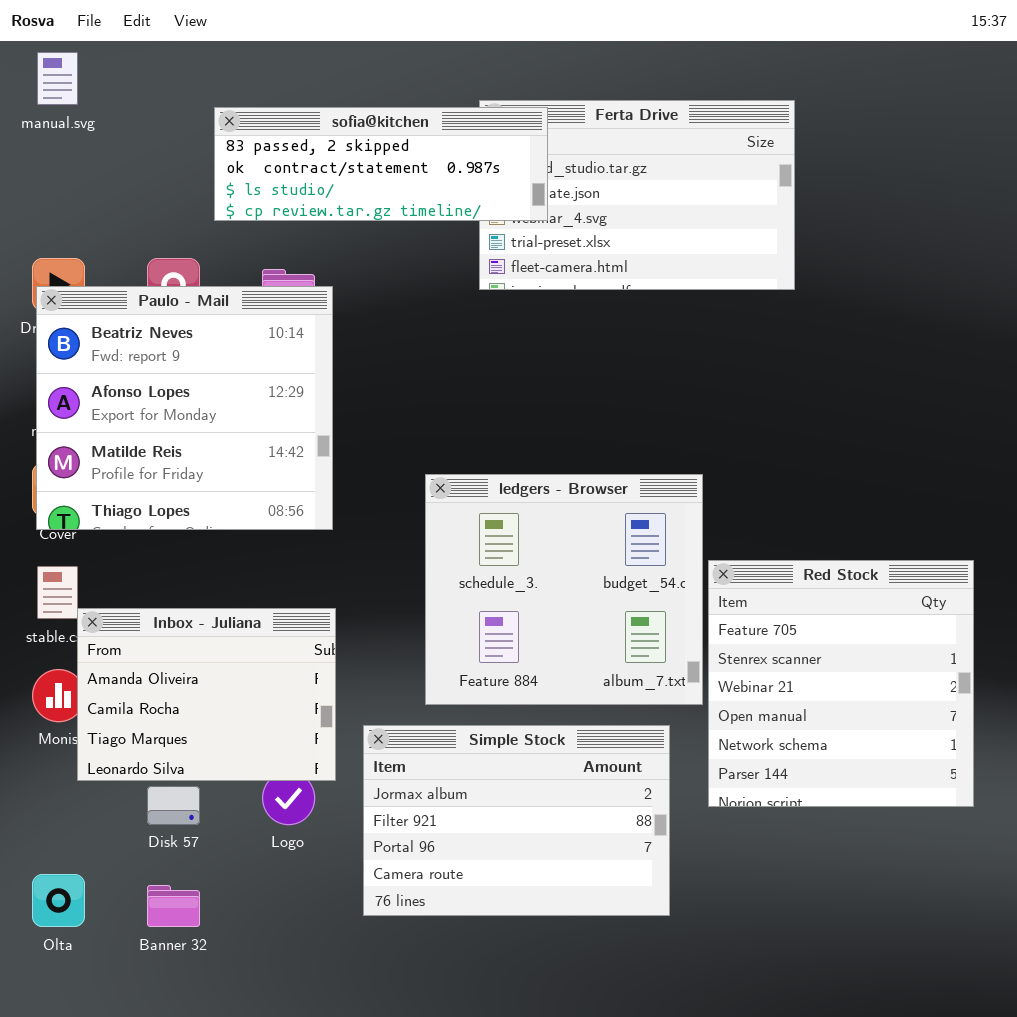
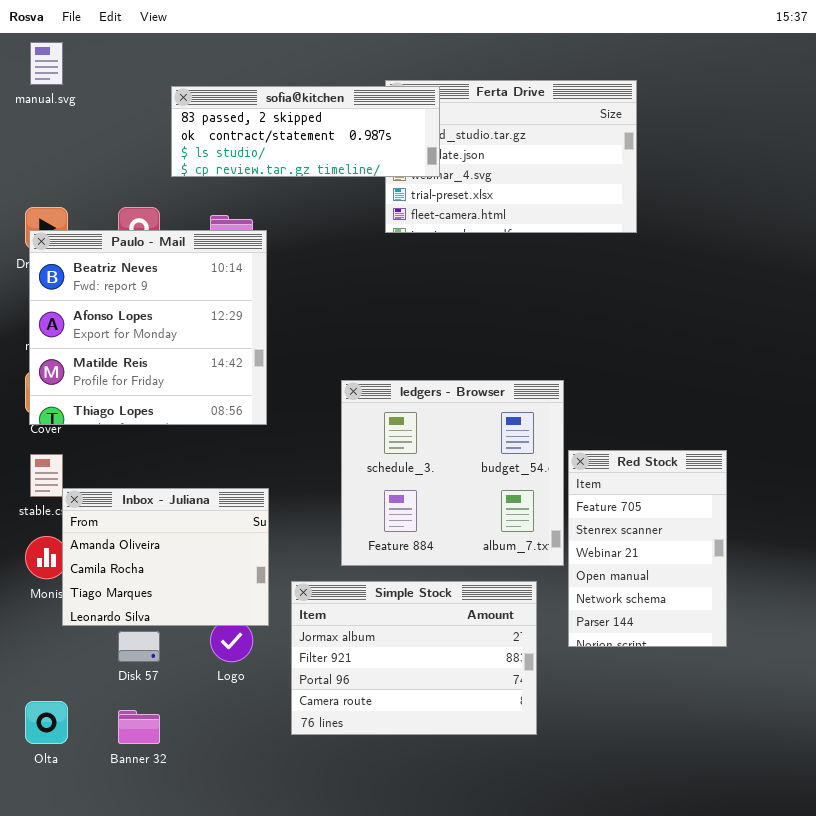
Red Stock: [708,560,974,807] -> [568,450,727,647], resized

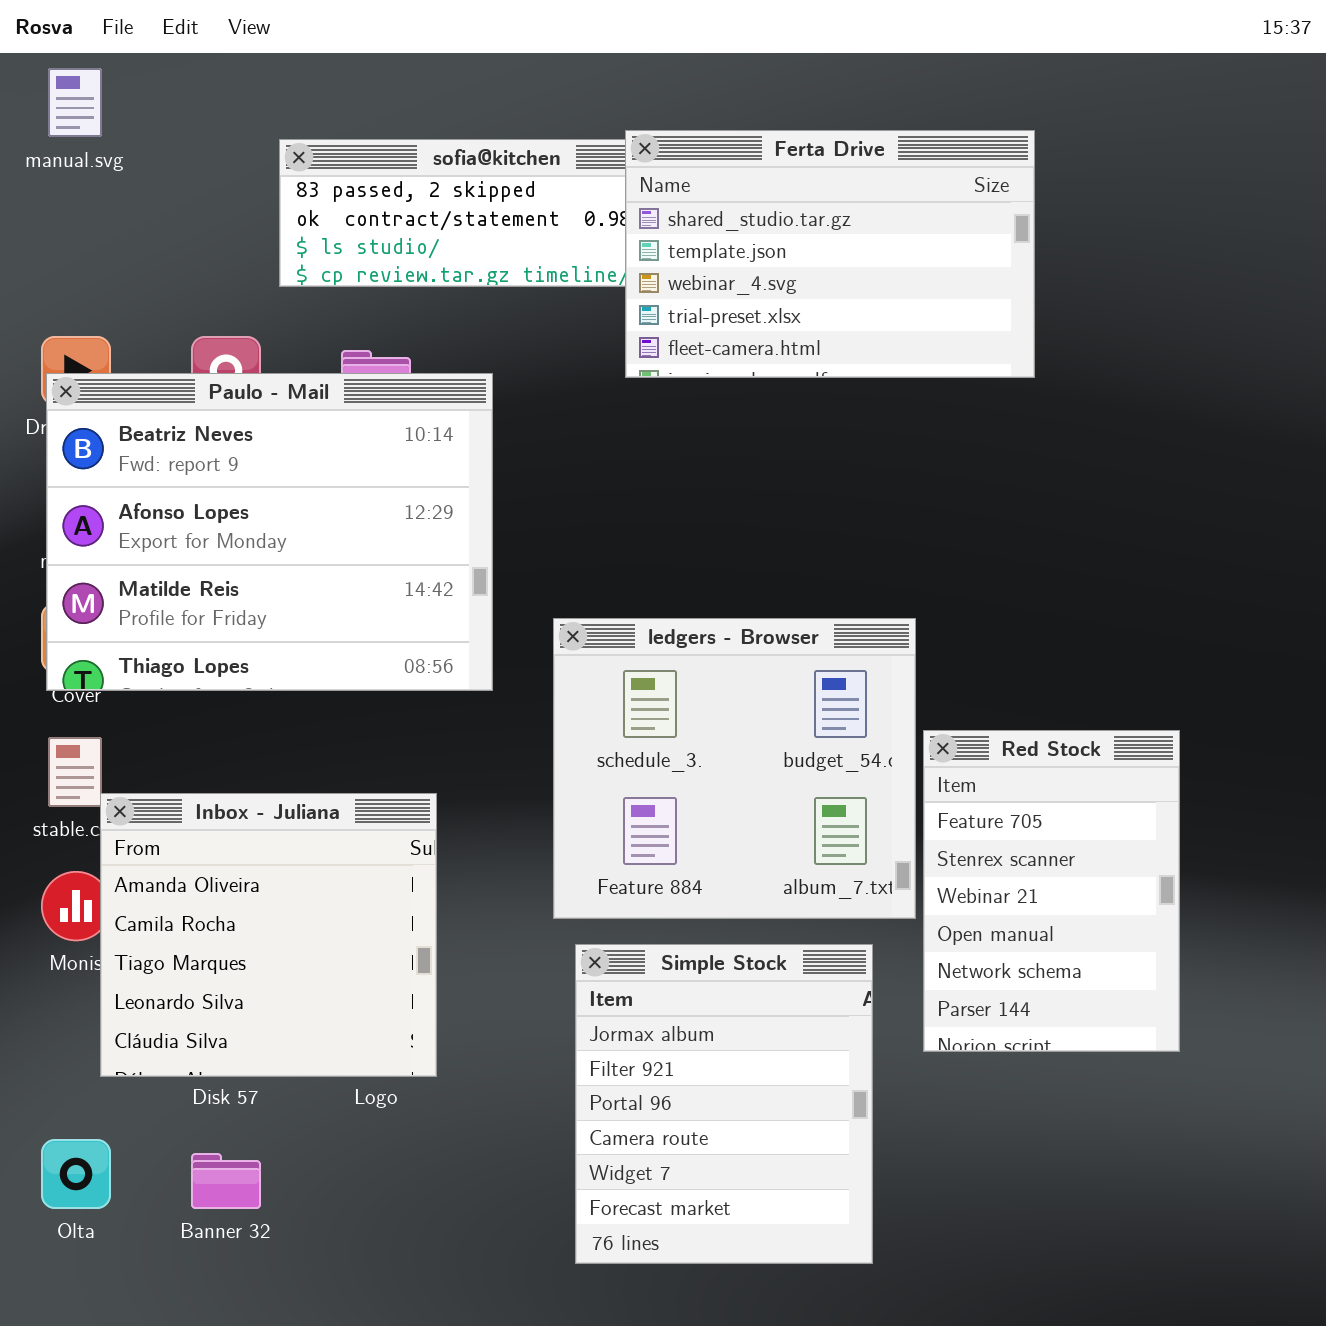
Ferta Drive: [385,80,637,233] -> [625,130,1035,378], raised
Paulo - Mail: [29,230,267,425] -> [46,373,493,691], resized
Inbox - Juliana: [62,488,269,626] -> [100,793,437,1077], resized
Simple Stock: [291,581,537,735] -> [575,944,873,1264], resized

